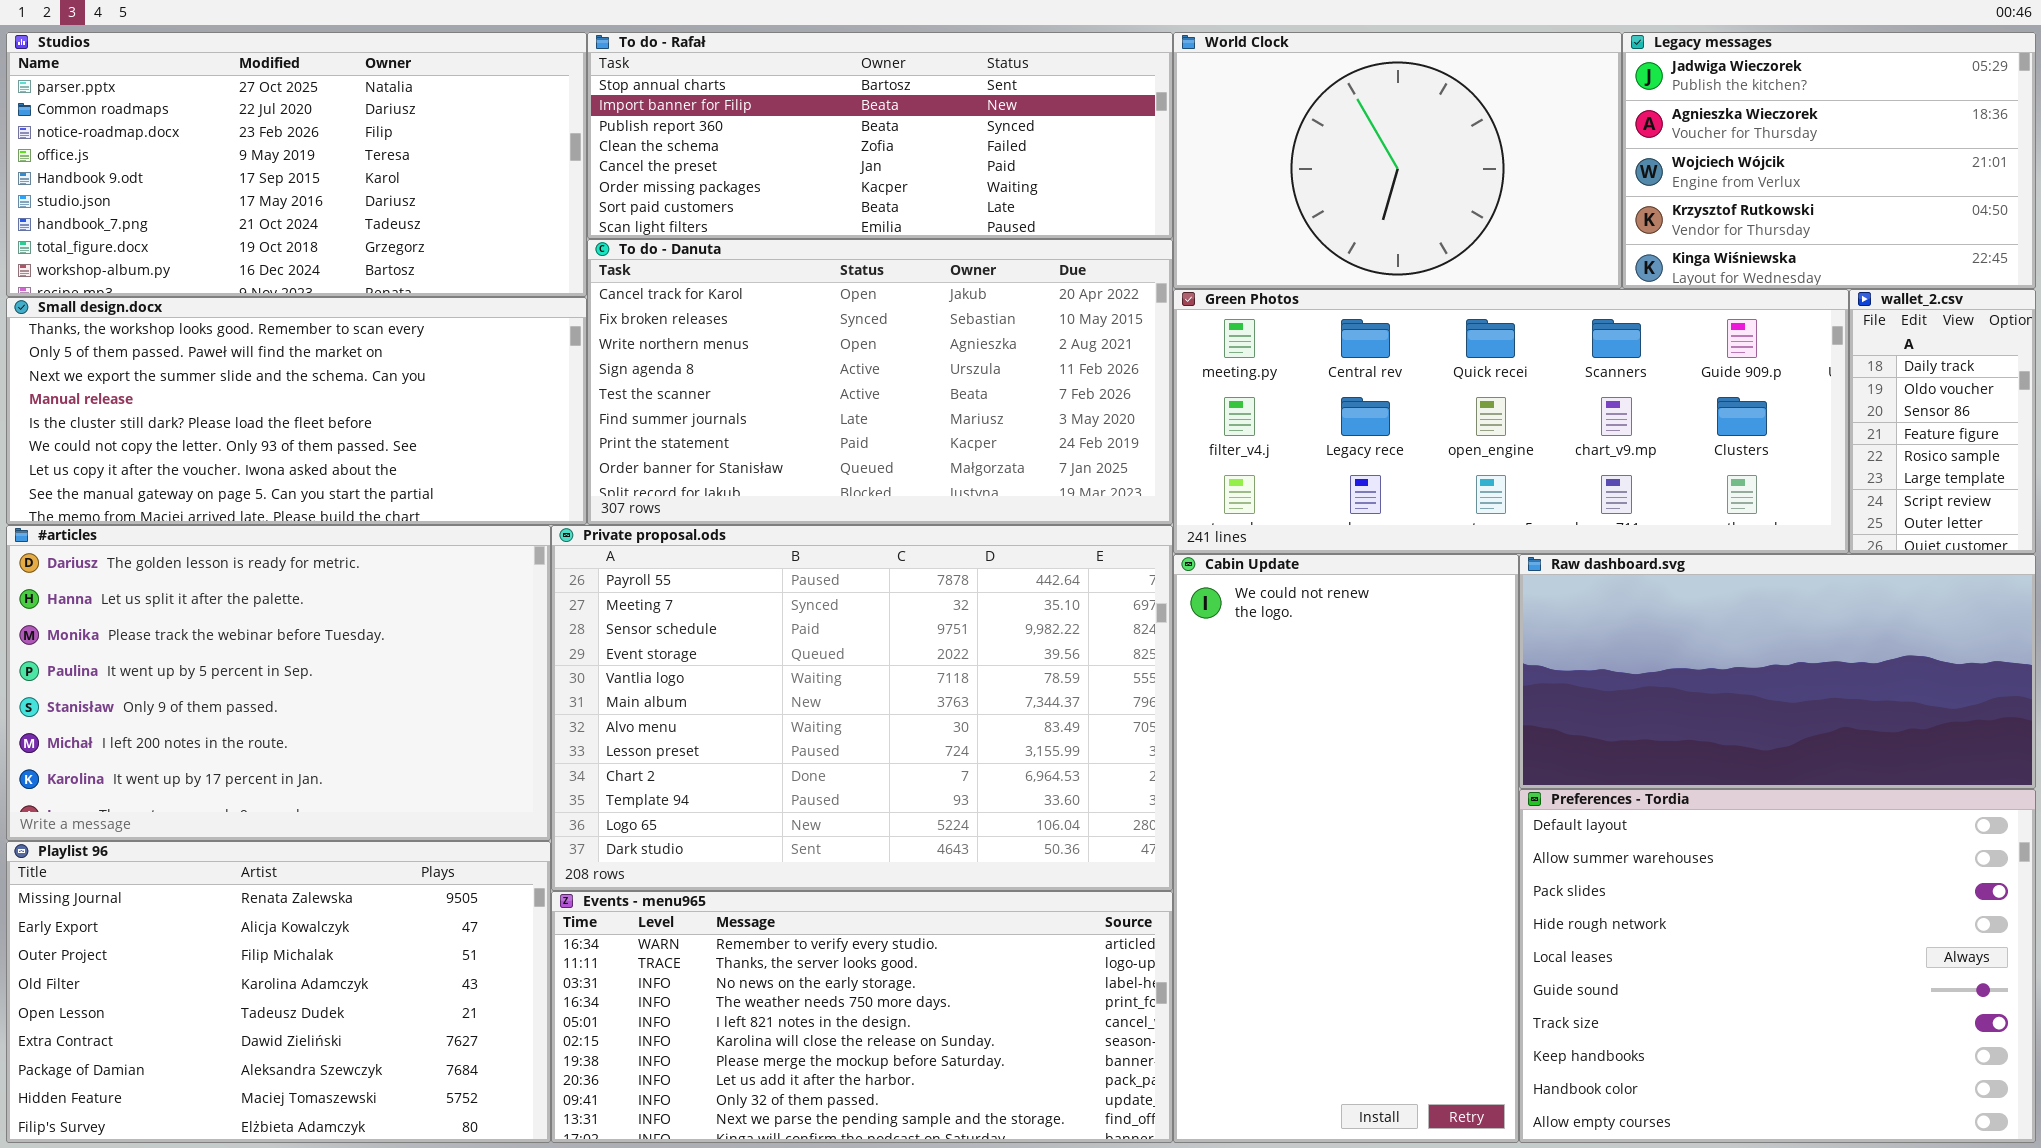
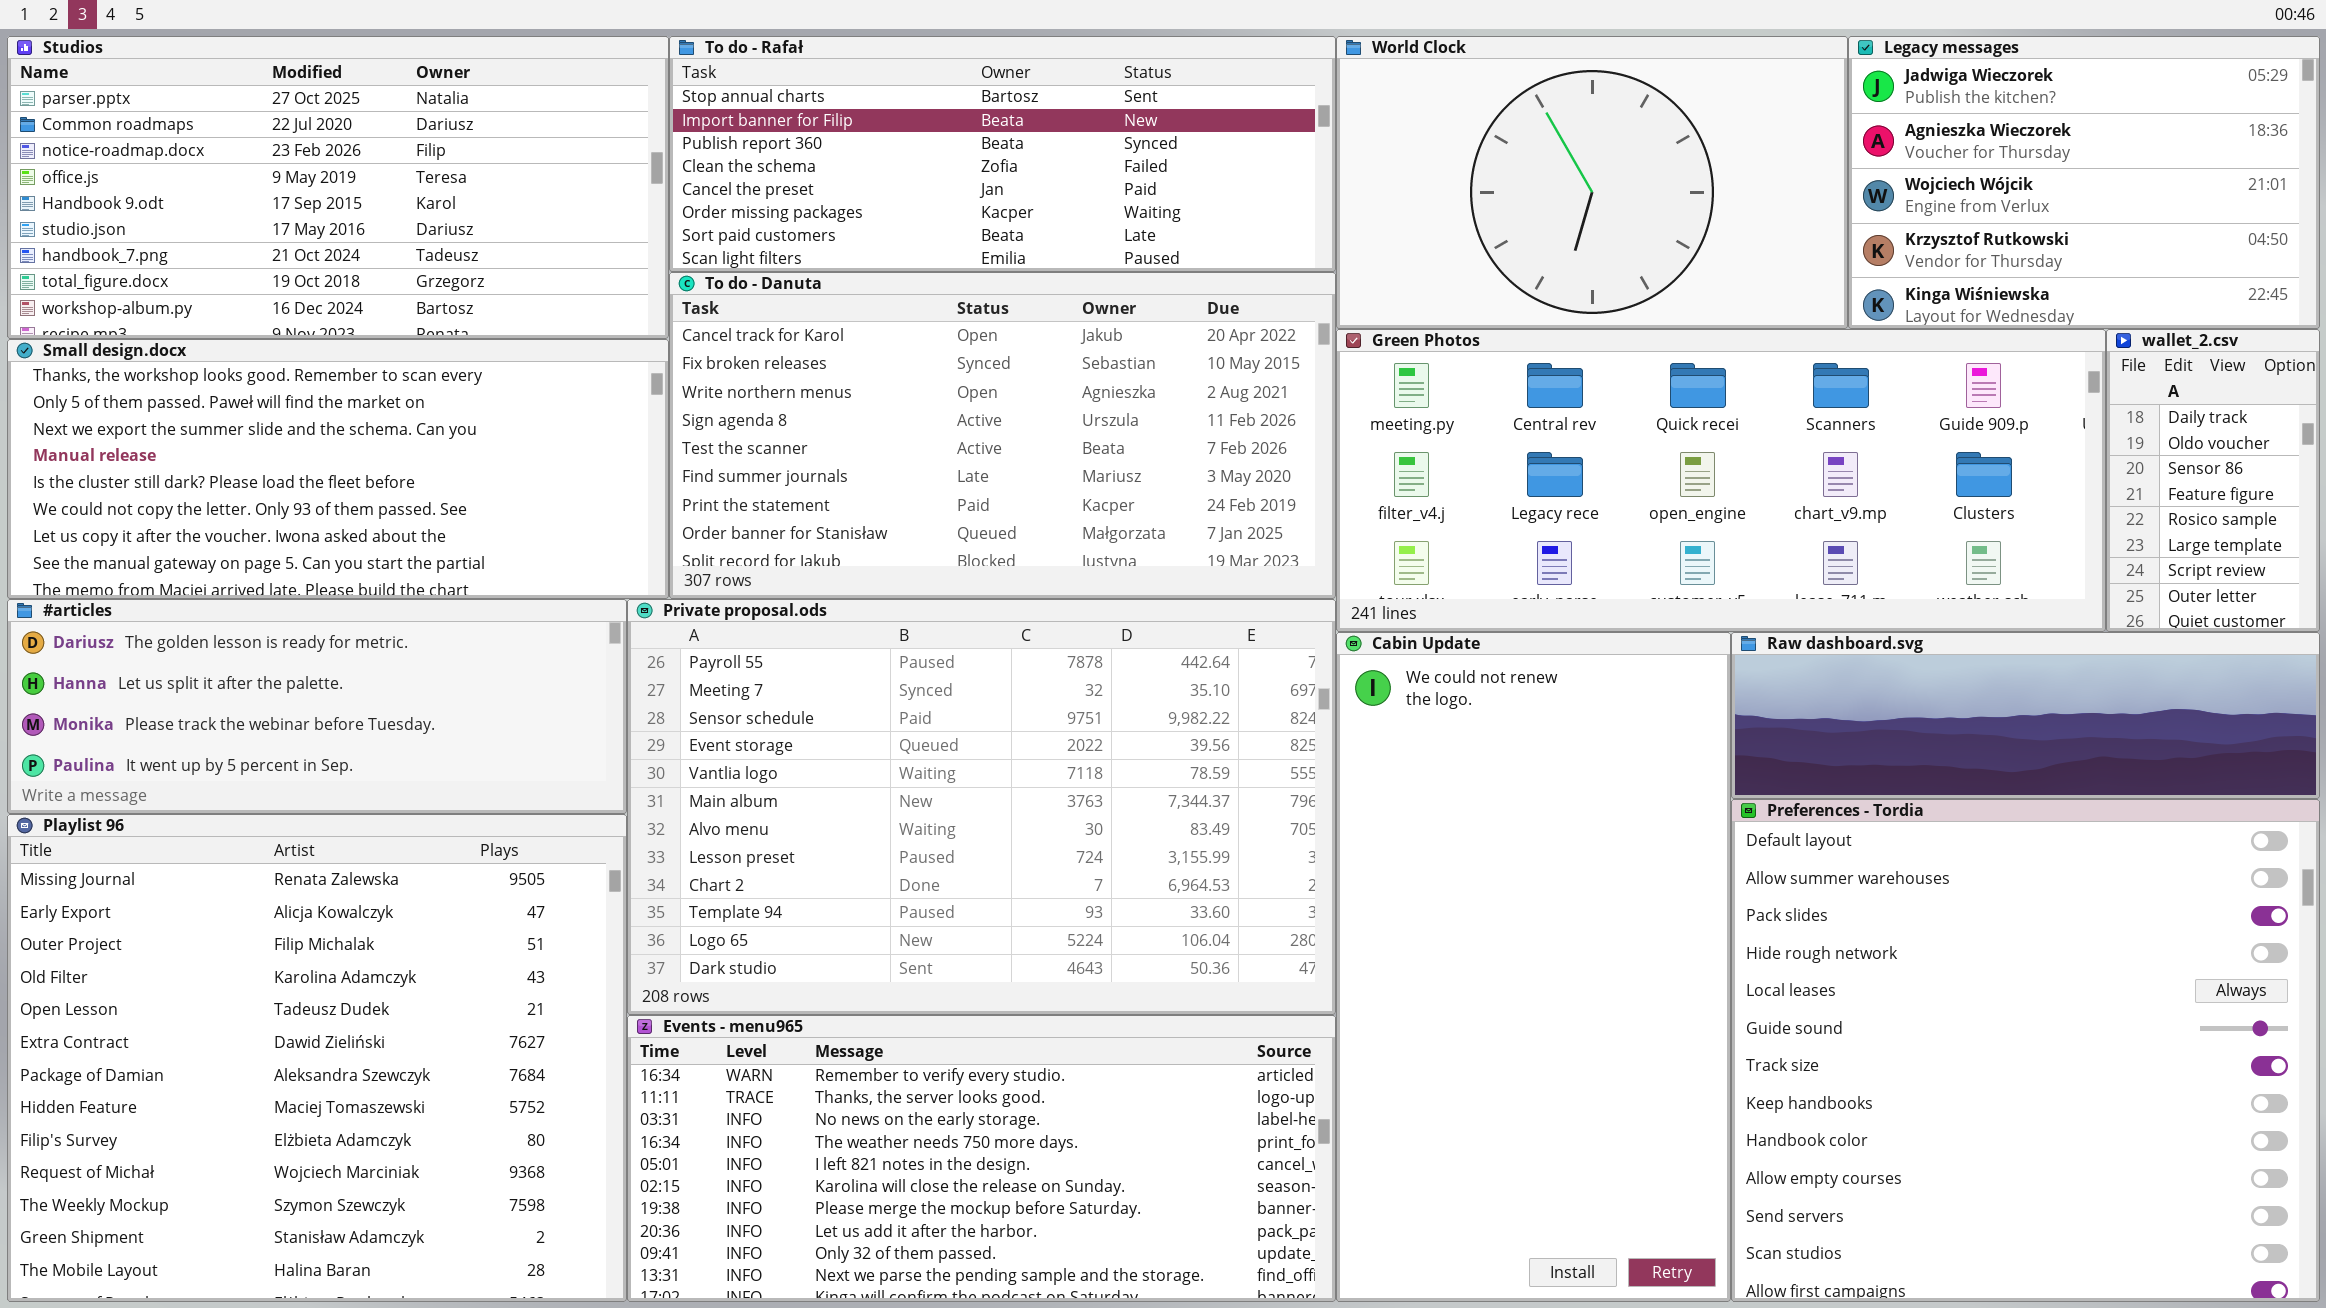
#articles: [6,525,551,841] -> [7,599,627,814], resized
Raw dashboard.svg: [1519,554,2036,789] -> [1731,632,2320,799], resized
Preferences - Tordia: [1519,789,2036,1143] -> [1731,799,2320,1302], resized
Playlist 96: [6,841,551,1143] -> [7,814,627,1302], resized

